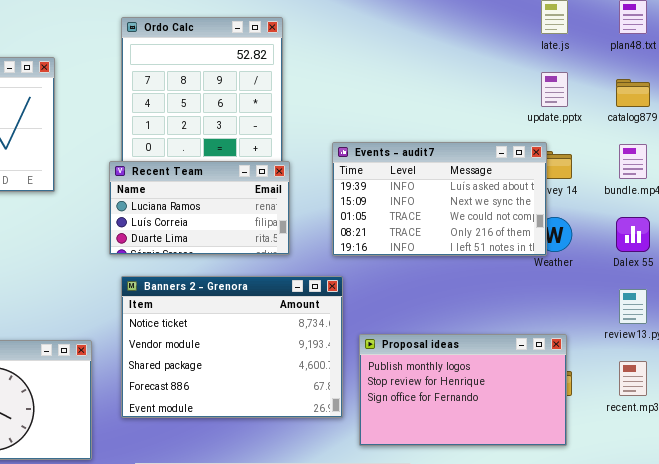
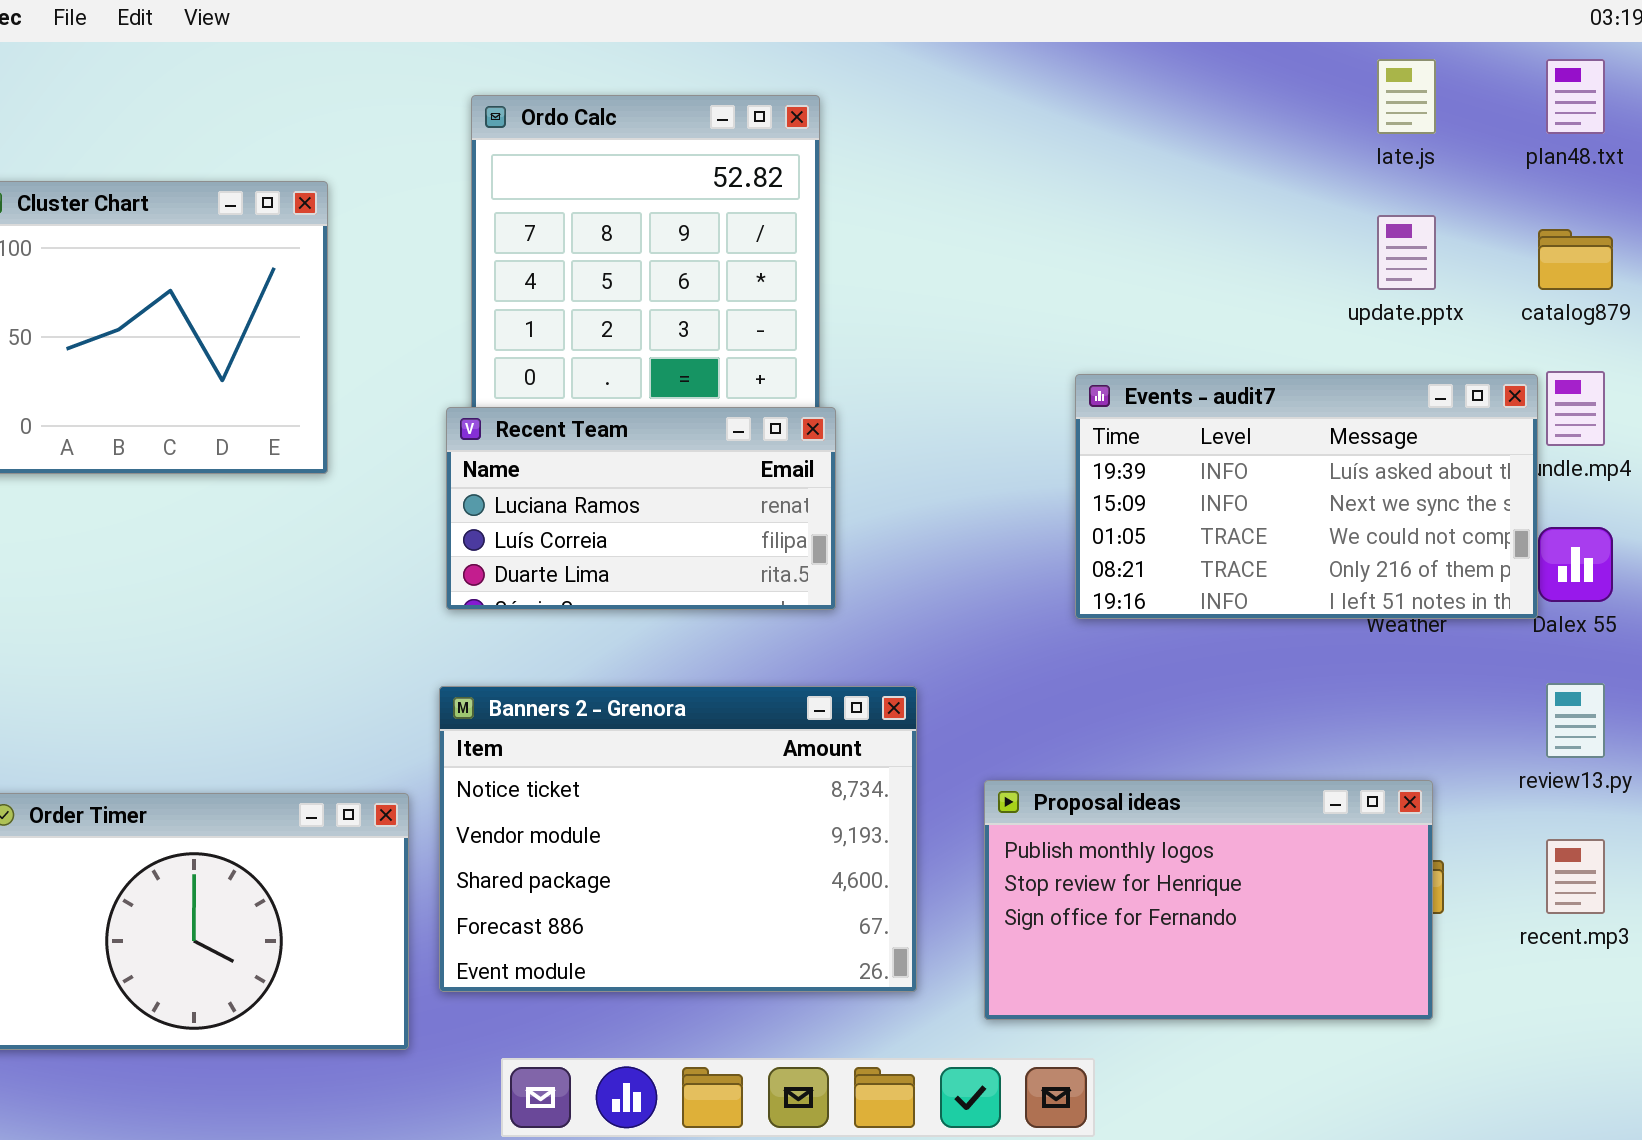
Events - audit7: [332,142,547,256] -> [1075,374,1538,619], moved
Banners 2 - Grenora: [121,276,343,418] -> [439,686,917,992], moved

